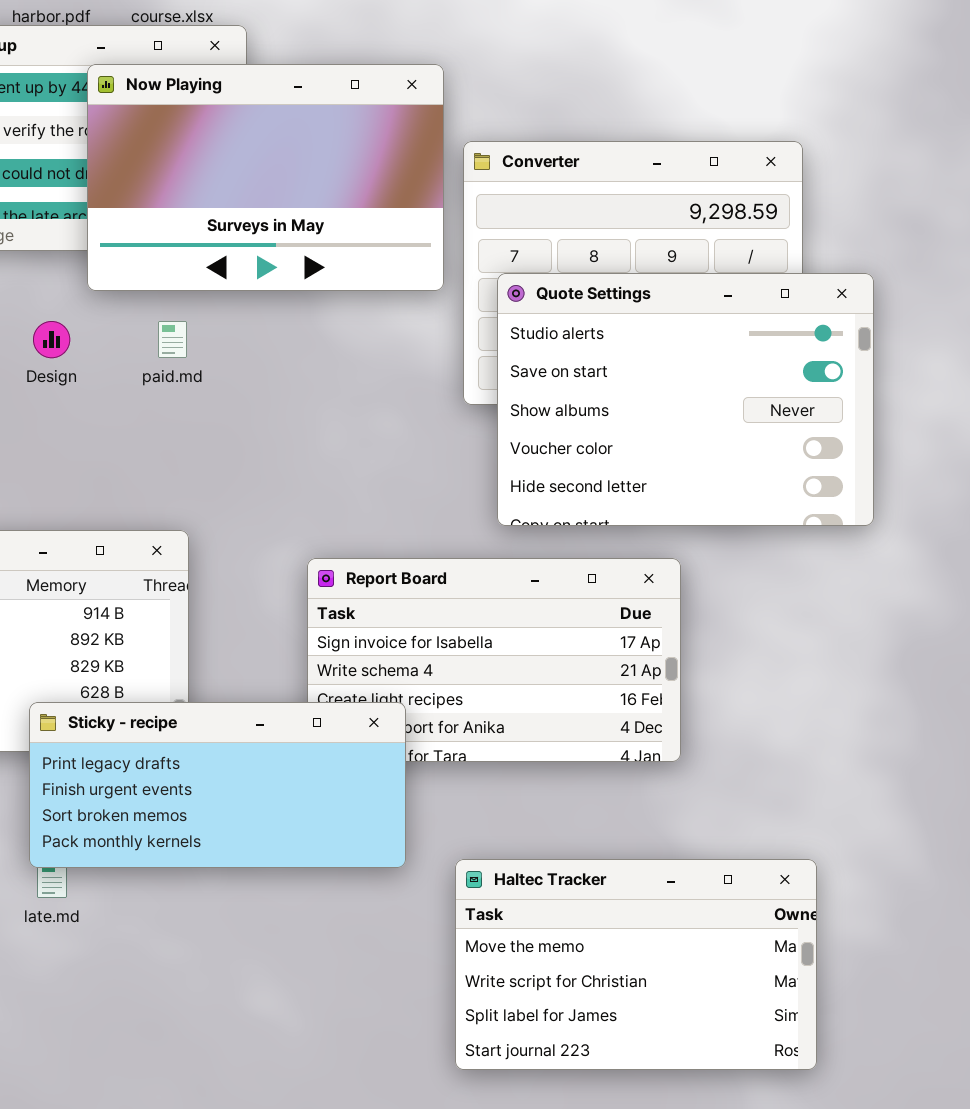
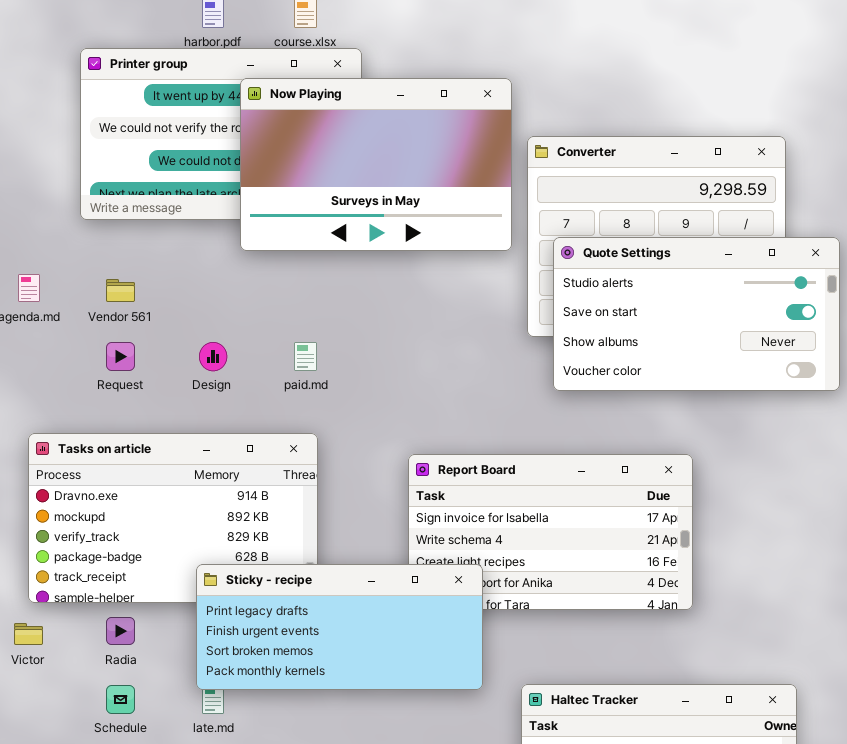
Quote Settings: [497,273,874,526] -> [553,237,840,391], resized
Design: [33,321,70,358] -> [199,342,227,371], moved
paid.md: [158,321,187,358] -> [294,342,317,371], moved

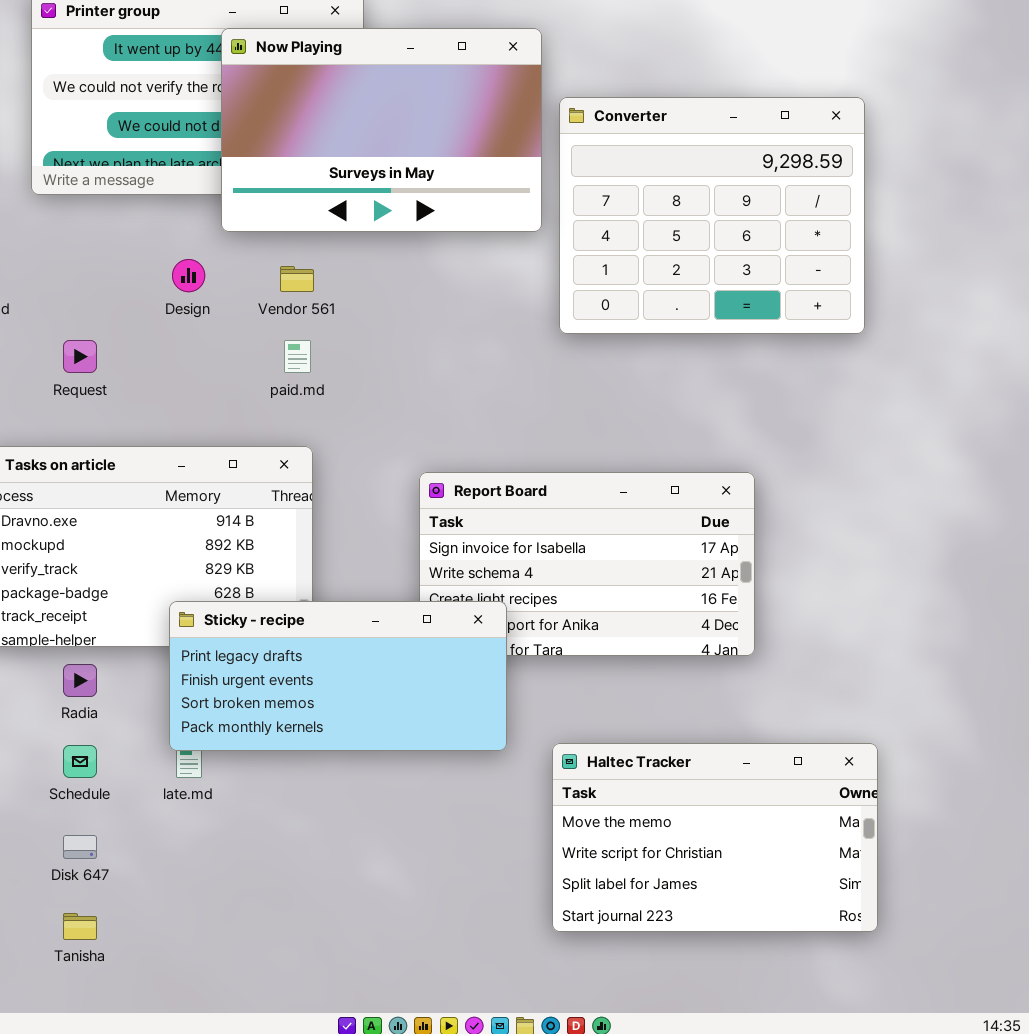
Quote Settings: [553,237,840,391] -> none, closed
Vendor 561: [106,279,135,302] -> [280,266,314,292], moved
Design: [199,342,227,371] -> [172,259,205,292], moved

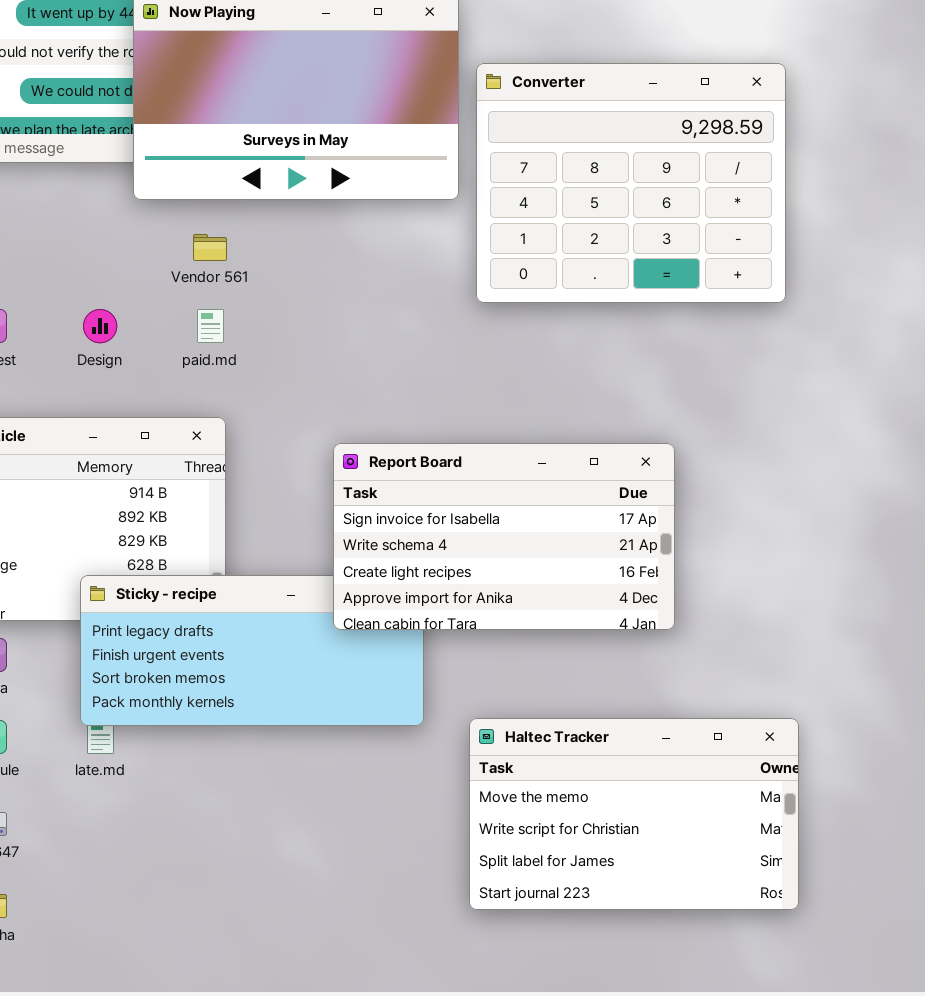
Design: [172,259,205,292] -> [83,309,117,343], moved
Report Board: [419,472,755,656] -> [333,443,675,630], raised

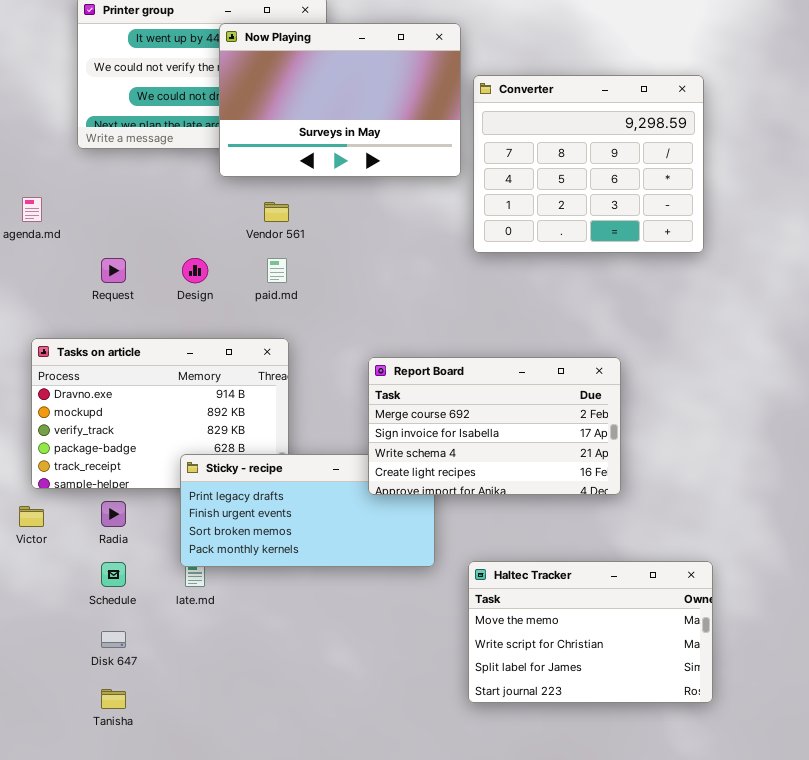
Report Board: [333,443,675,630] -> [368,357,621,495], scrolled up 1 row

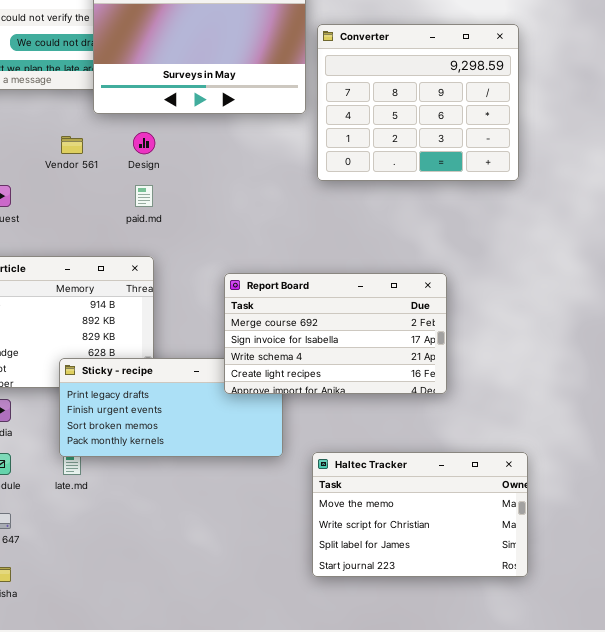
Vendor 561: [264,202,289,222] -> [61,136,83,154], moved
Design: [182,258,208,283] -> [133,132,155,154], moved

